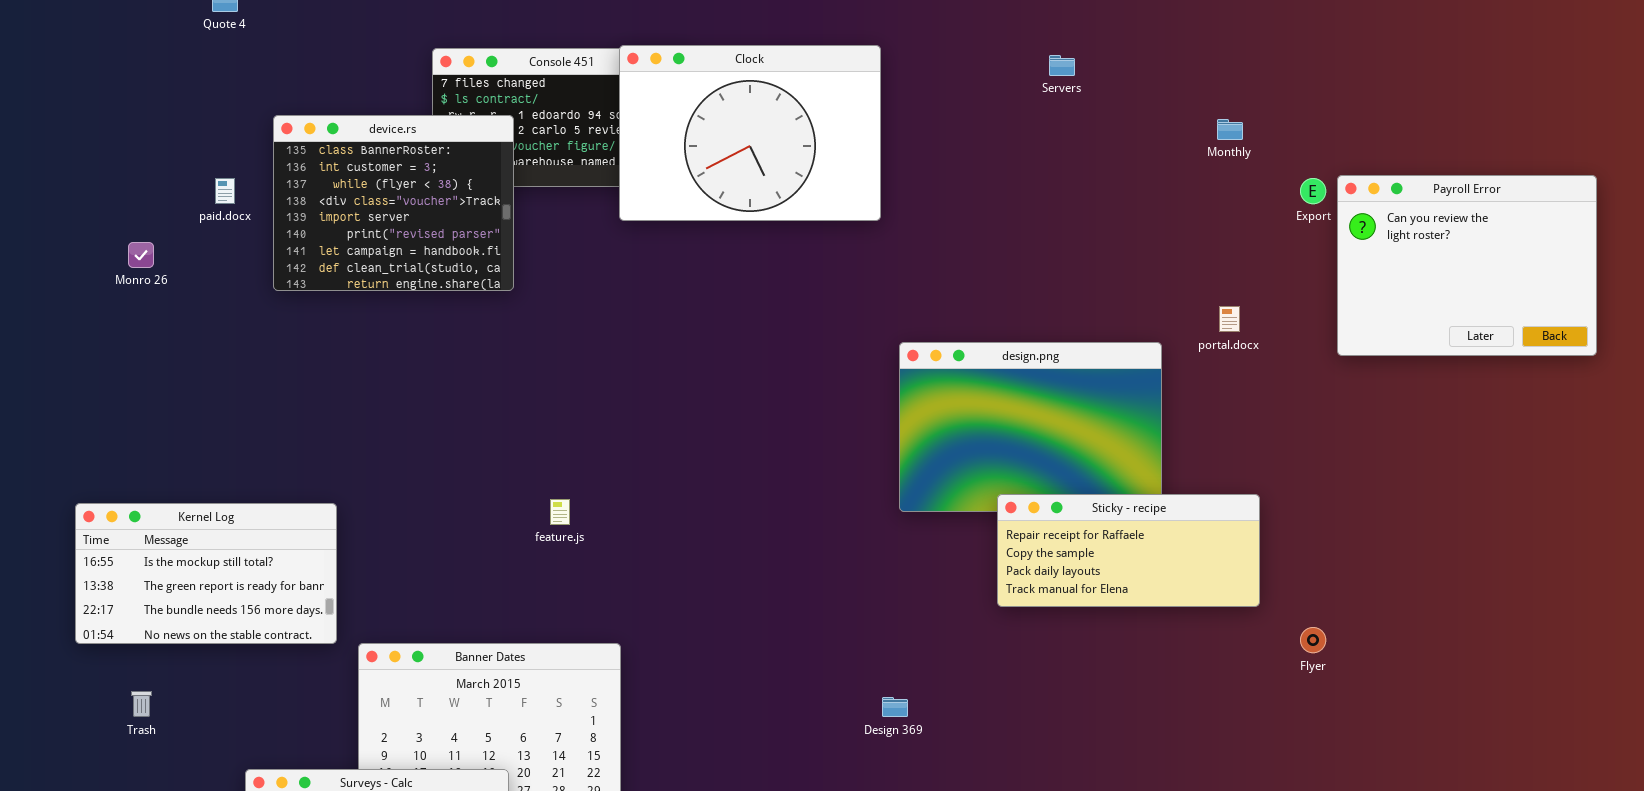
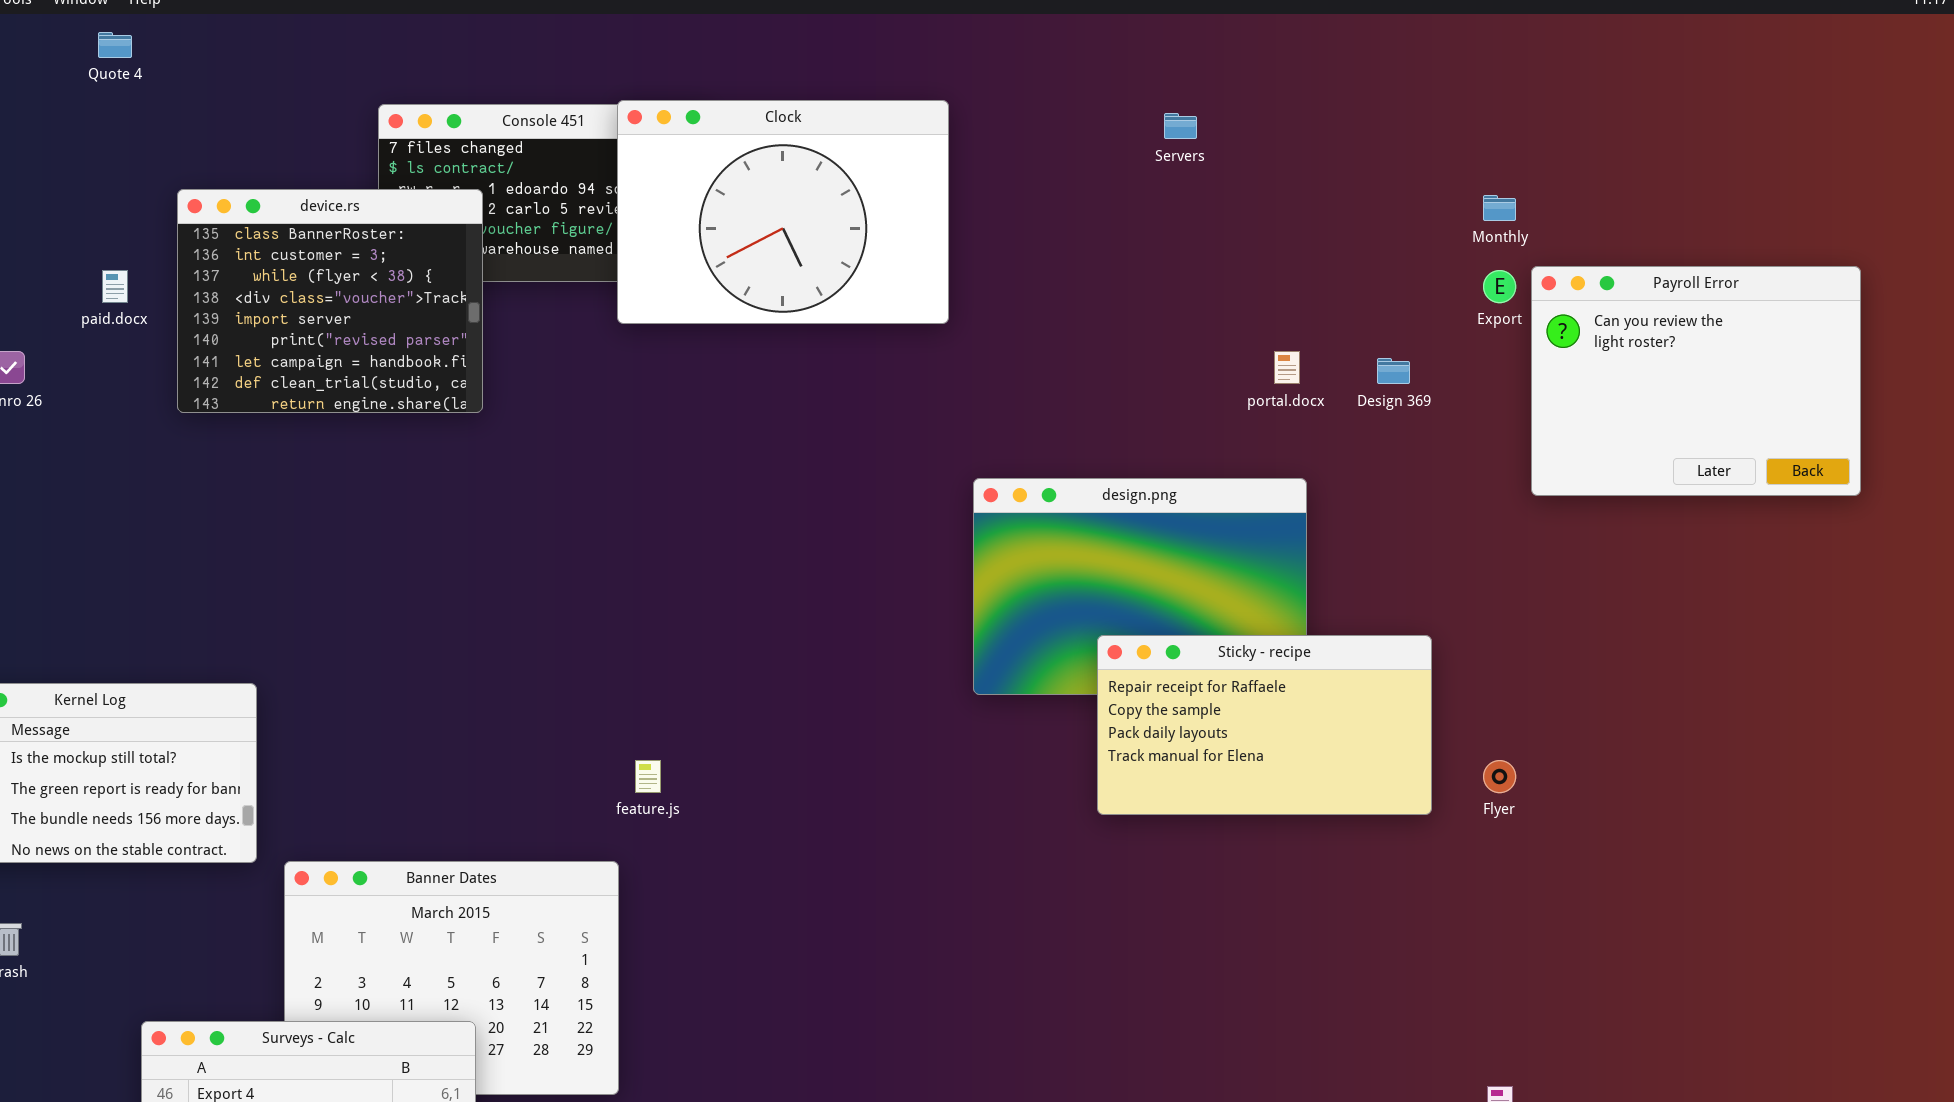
Monthly: [1217,119,1243,140] -> [1483,195,1516,221], moved
portal.docx: [1219,306,1240,332] -> [1274,351,1300,384], moved
Sticky - recipe: [997,494,1260,607] -> [1097,635,1432,815], resized
feature.js: [550,499,570,525] -> [635,760,661,793], moved
Flyer: [1300,627,1326,653] -> [1483,760,1516,793], moved
Design 369: [882,697,908,717] -> [1377,358,1410,384], moved

